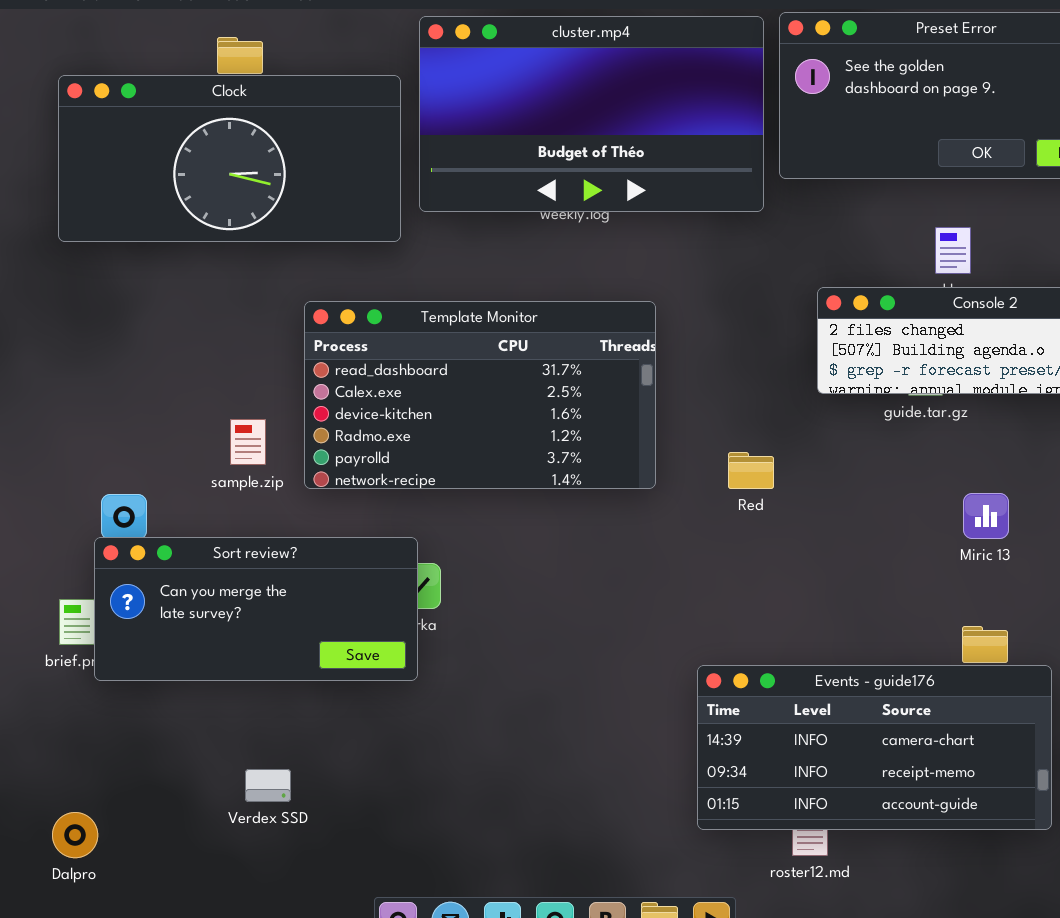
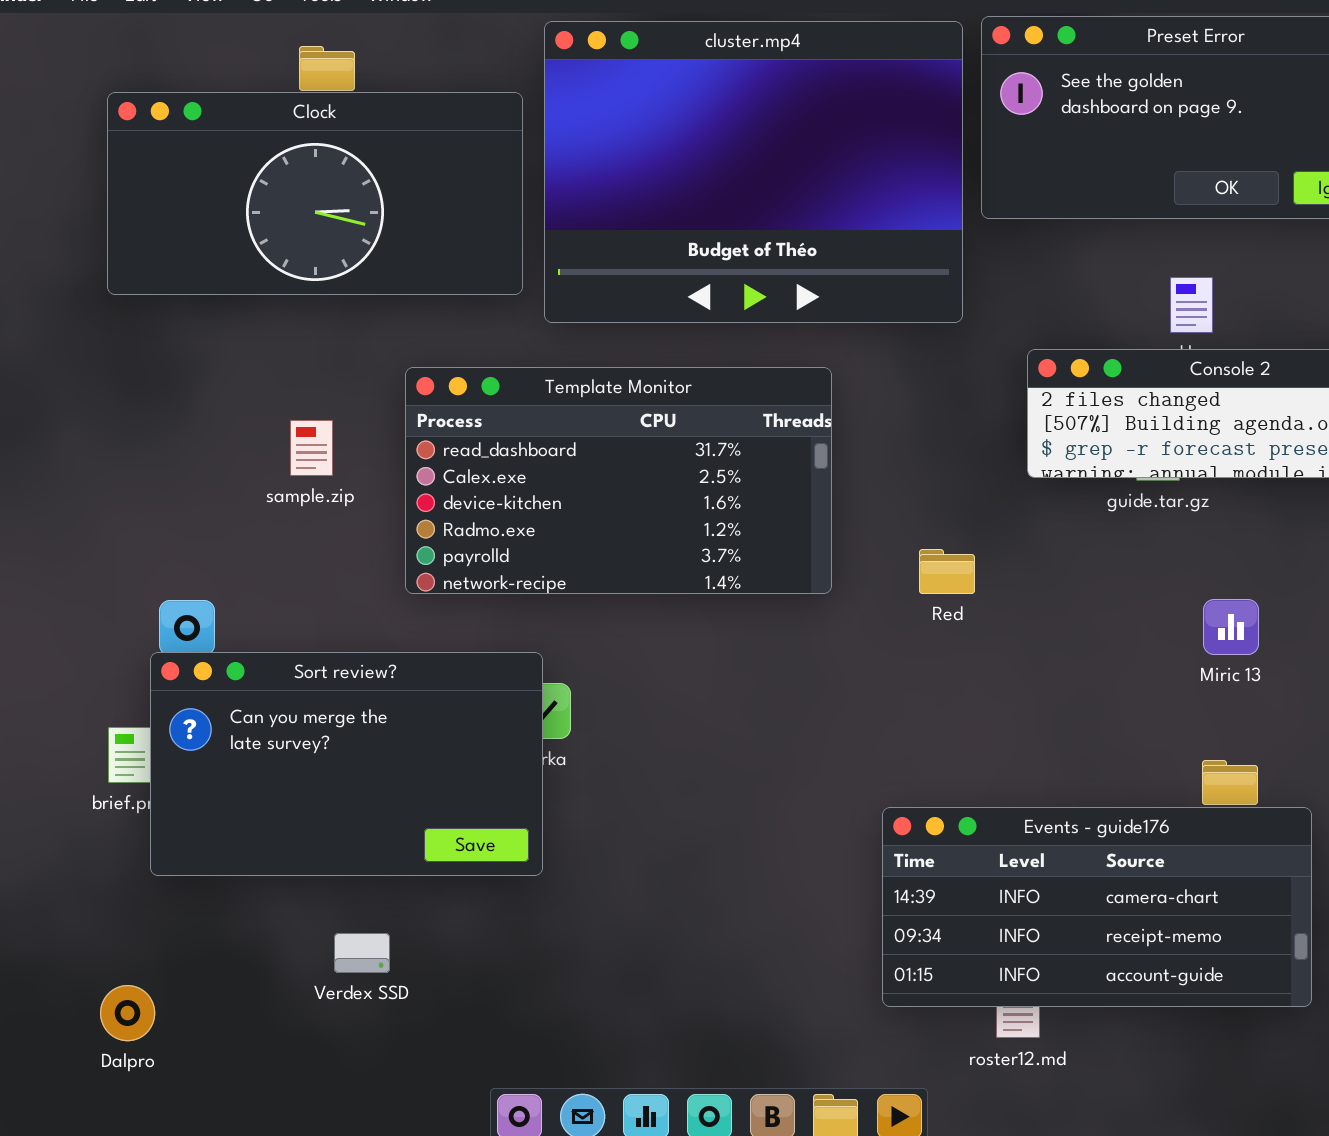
cluster.mp4: [419,16,764,212] -> [544,21,963,323], resized
sample.zip: [230,419,266,465] -> [290,420,333,476], moved
Sort review?: [94,537,418,681] -> [150,652,543,876], resized

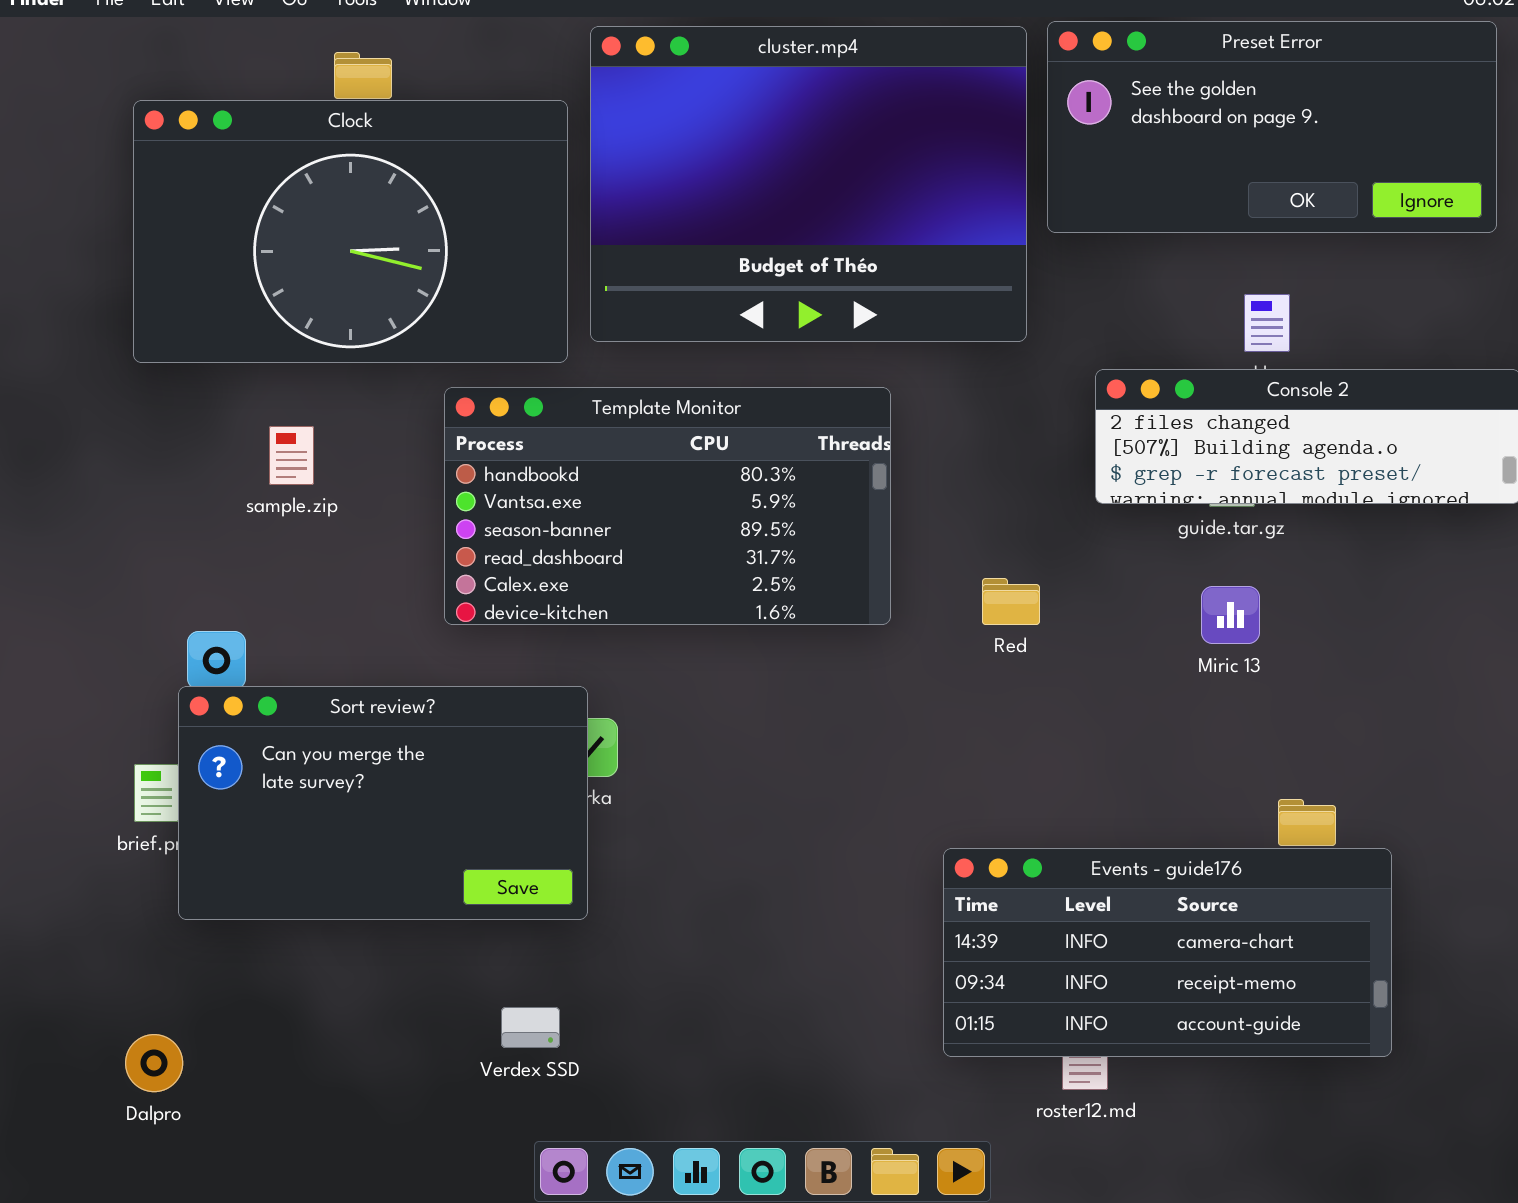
Clock: [107,92,523,295] -> [133,100,568,363], resized
Template Monitor: [405,367,832,594] -> [444,387,891,625], scrolled up 3 rows
sample.zip: [290,420,333,476] -> [269,426,314,485], moved
Miric 13: [1203,599,1259,655] -> [1201,586,1260,644], moved
Verdex SSD: [334,933,390,973] -> [501,1007,560,1048], moved

